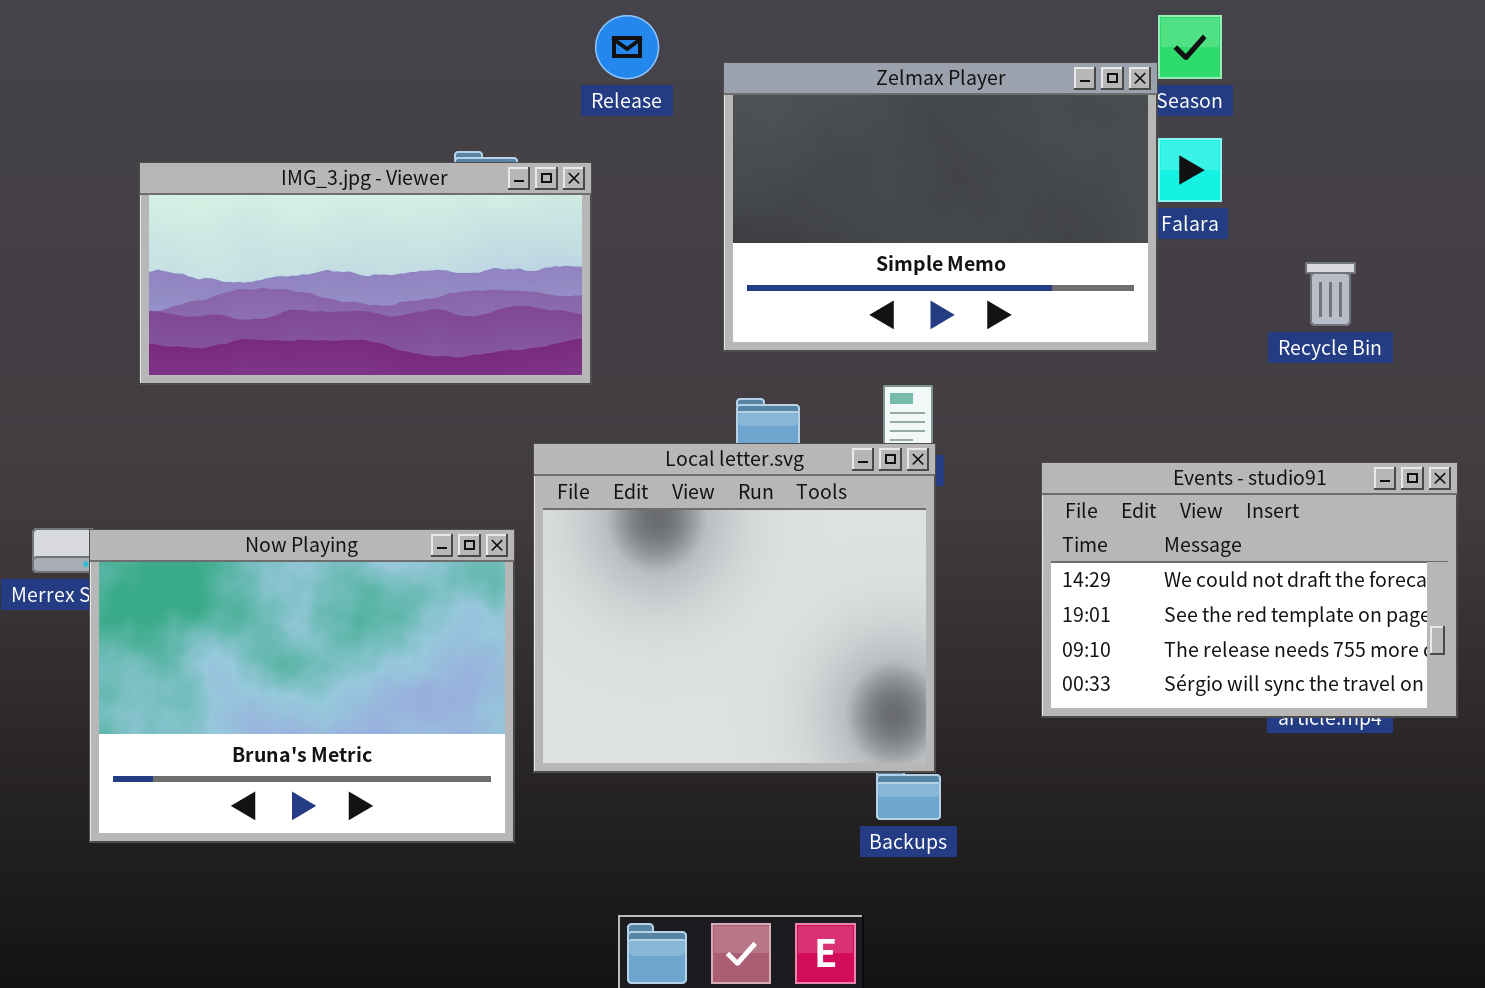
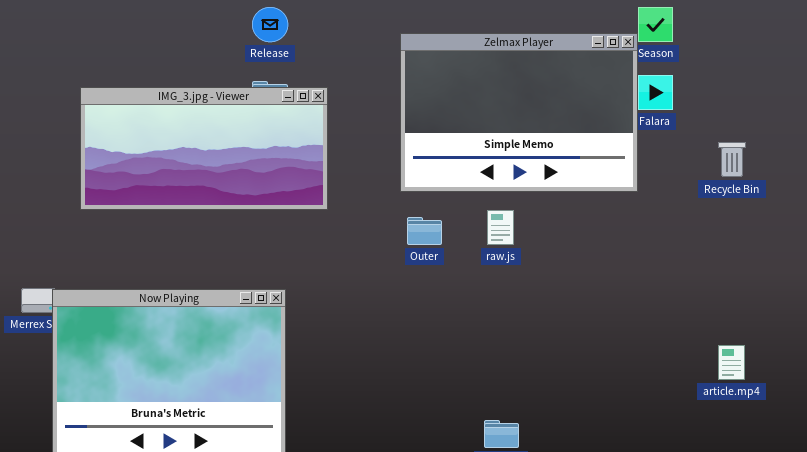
Release: [595,15,659,79] -> [252,7,288,42], moved
Local letter.svg: [533,443,936,773] -> none, closed
Events - studio91: [1041,462,1458,718] -> none, closed

